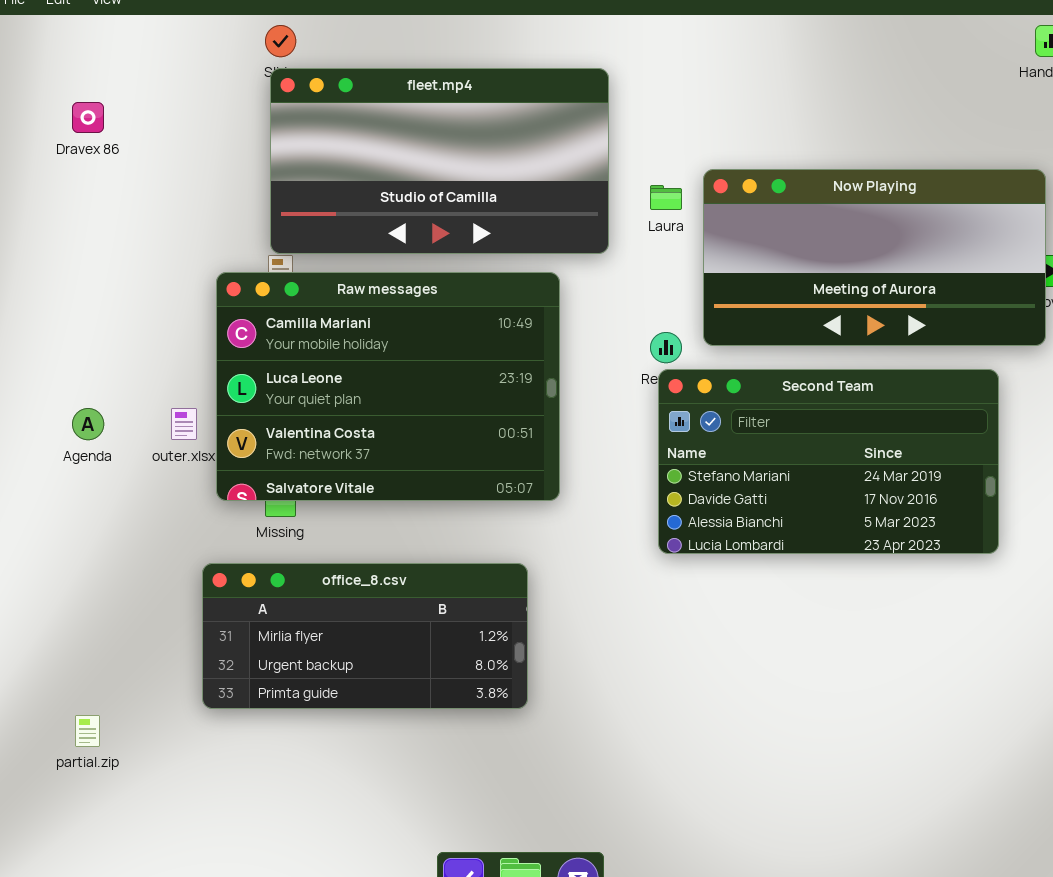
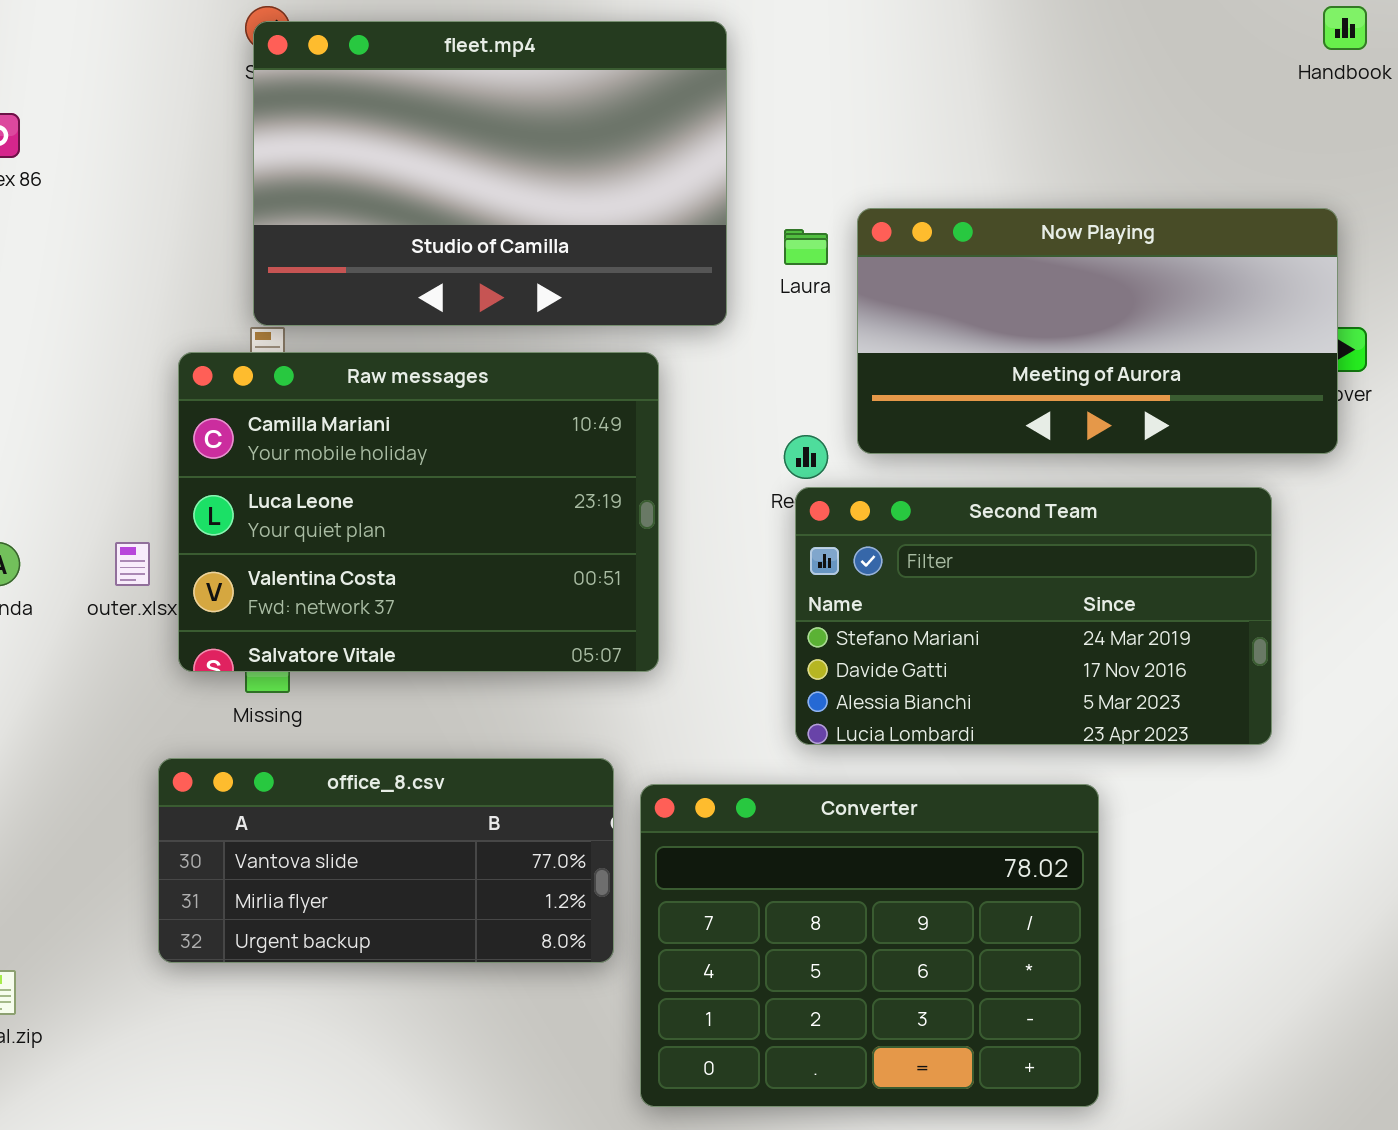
fleet.mp4: [270,68,609,254] -> [253,21,727,326], resized
office_8.csv: [202,563,528,709] -> [158,758,614,963], scrolled up 1 row
Converter: none -> [640,784,1099,1107], opened

